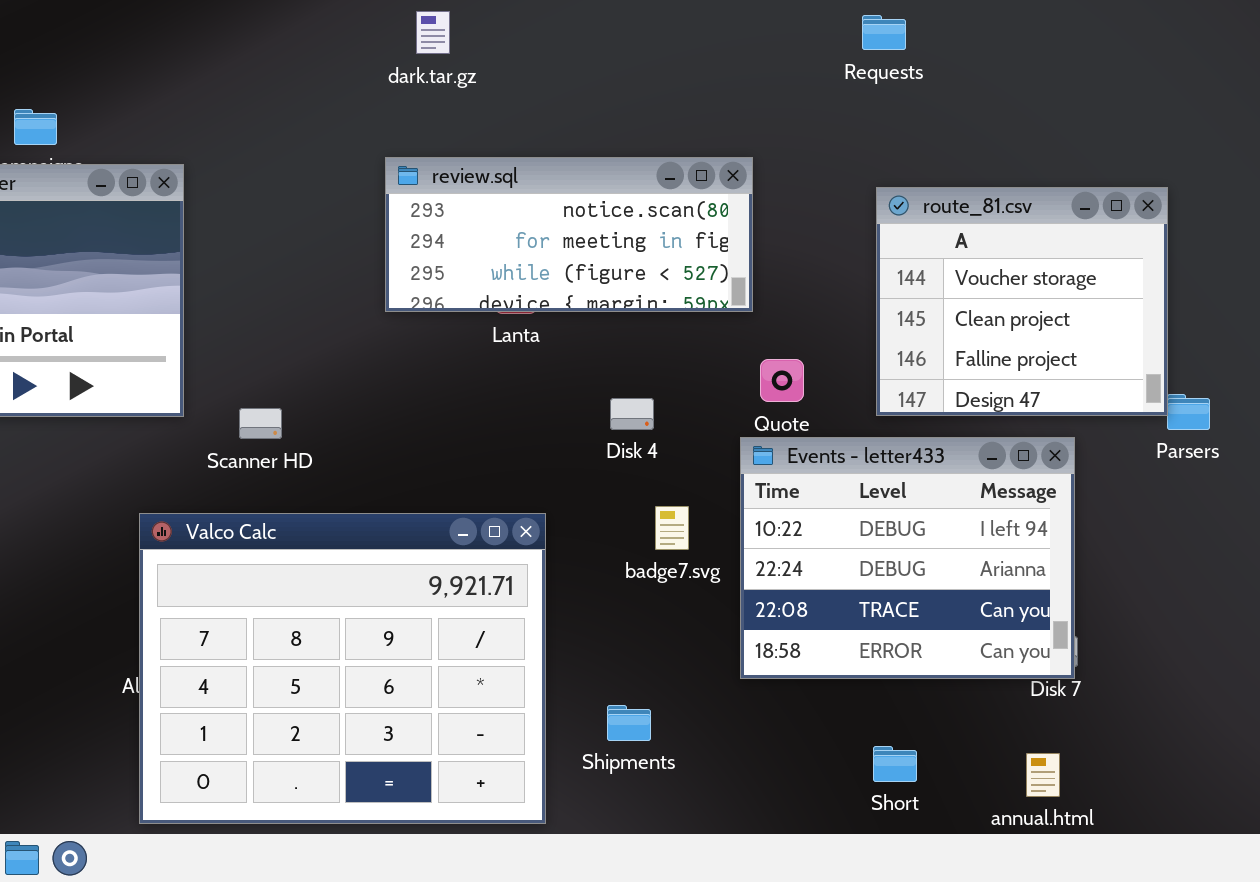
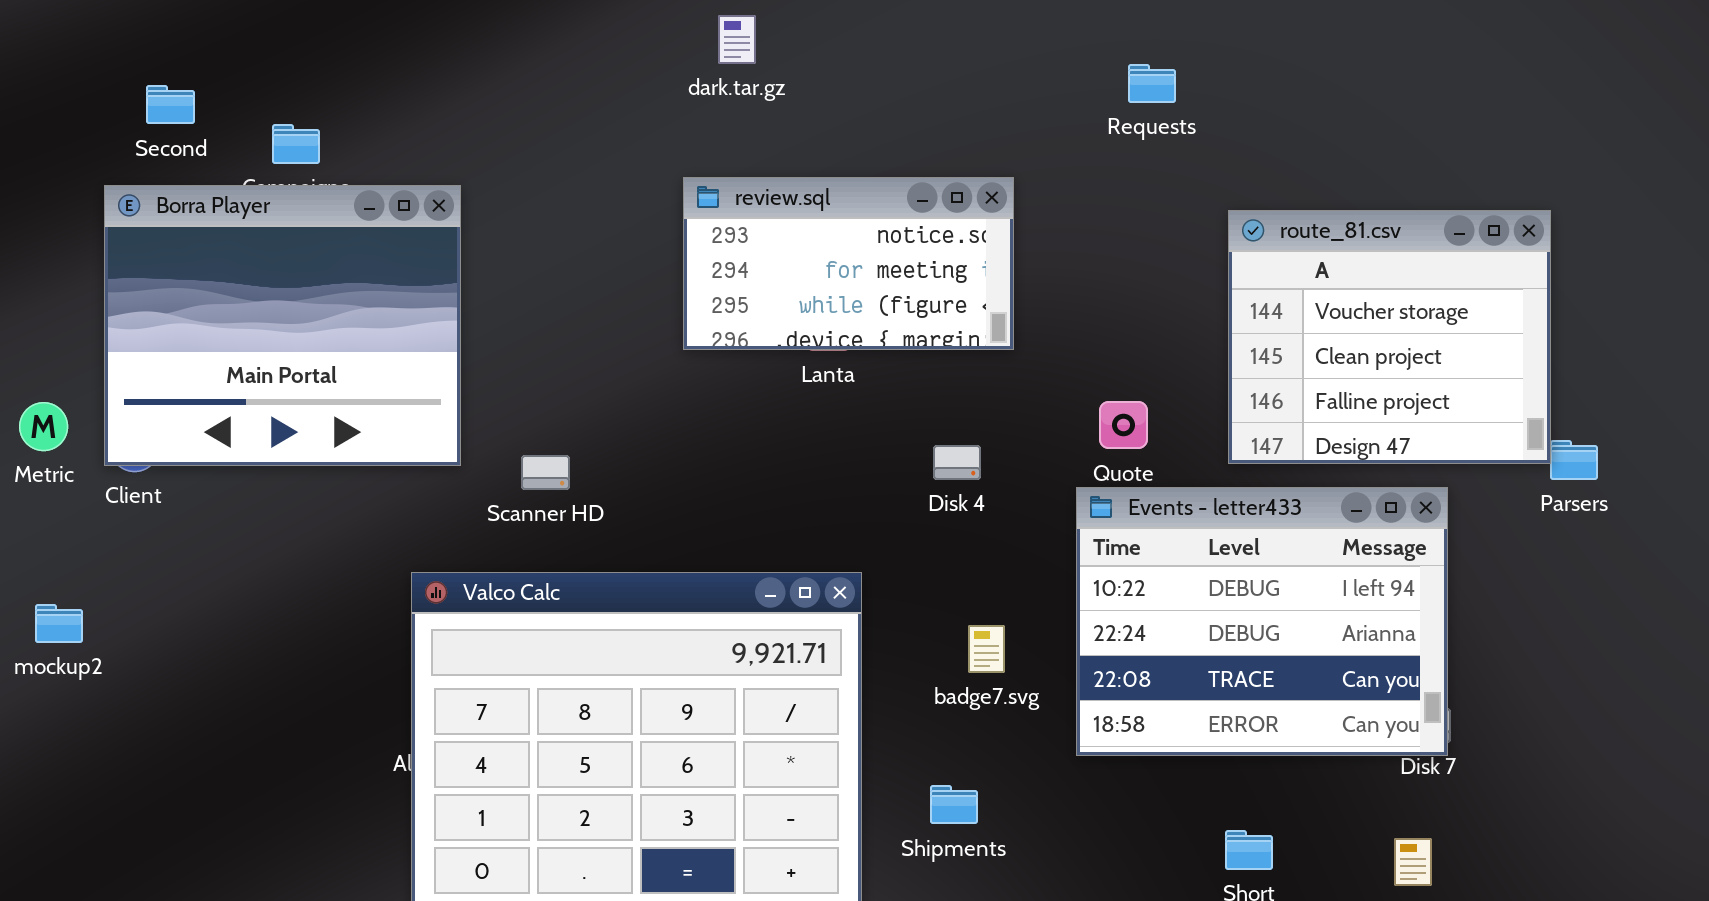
Requests: [862,15,906,50] -> [1128,64,1176,103], moved
review.sql: [385,157,753,312] -> [683,177,1014,350], resized
badge7.svg: [655,506,689,550] -> [968,625,1005,673], moved

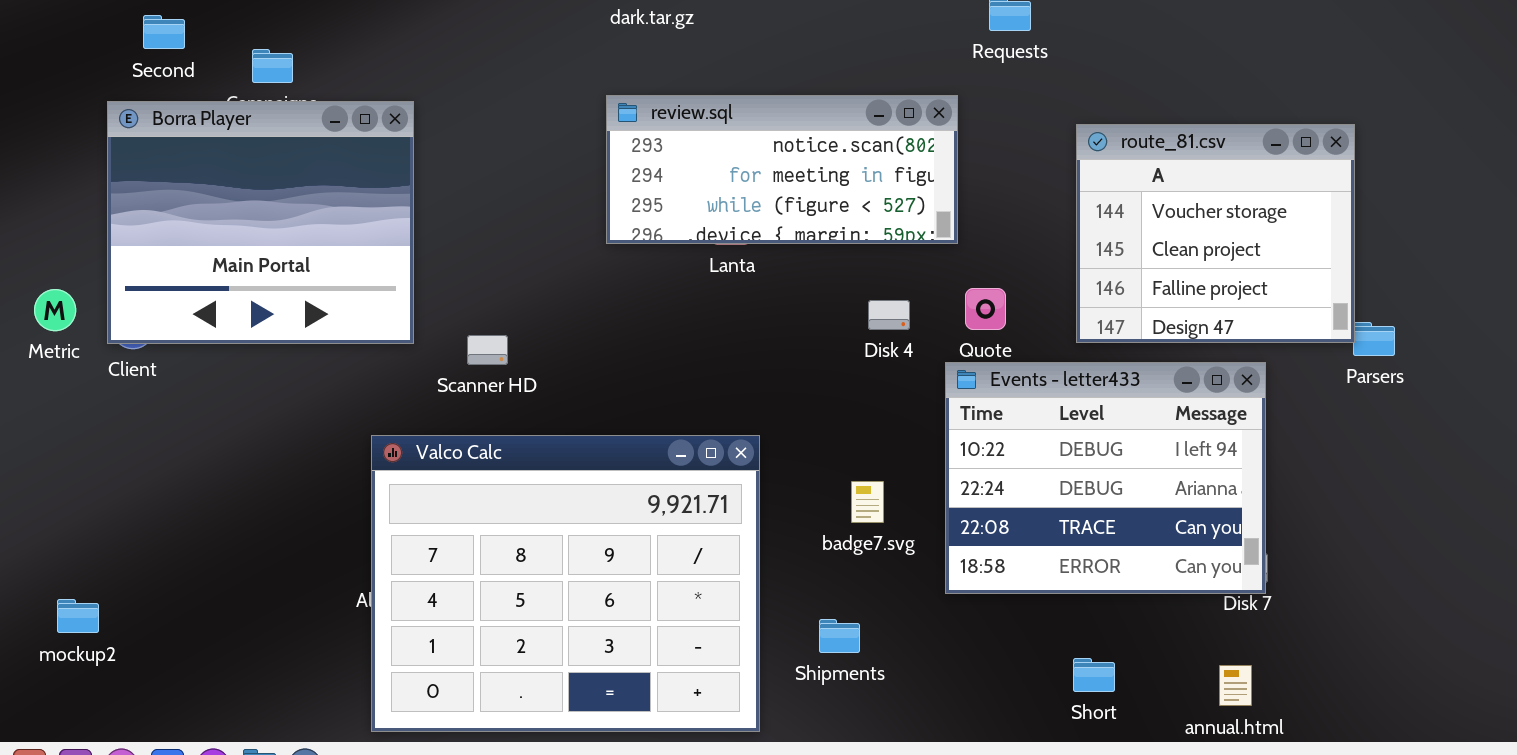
review.sql: [683,177,1014,350] -> [606,95,958,244], resized
Disk 4: [933,445,981,480] -> [868,300,910,330], moved
mockup2: [35,604,83,643] -> [57,599,99,633], moved

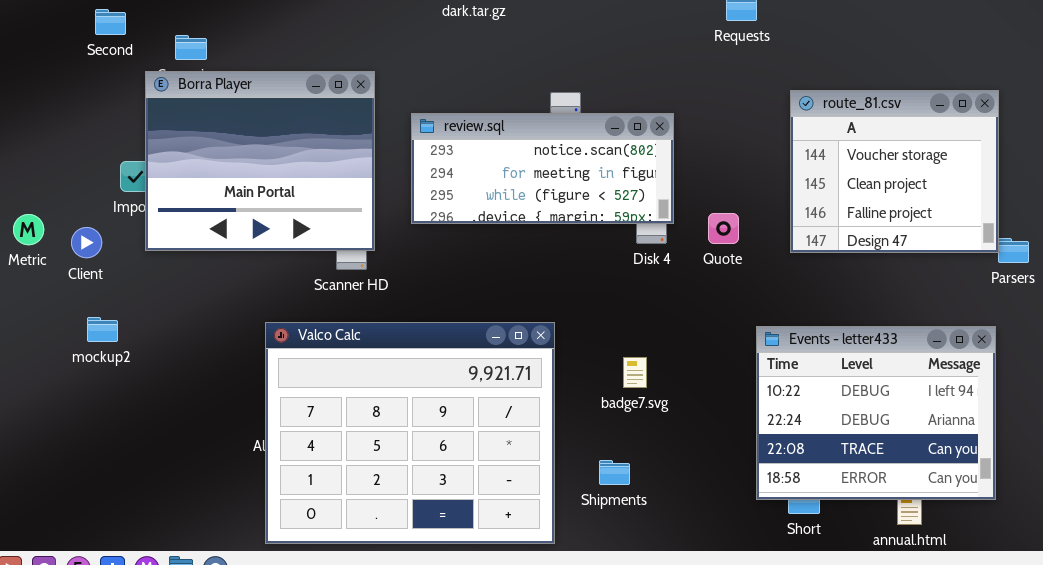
review.sql: [606,95,958,244] -> [411,113,674,224], moved
Borra Player: [107,101,414,344] -> [145,71,375,251], moved
Events - letter433: [945,362,1266,594] -> [756,326,996,500], moved
mockup2: [57,599,99,633] -> [87,317,118,342], moved

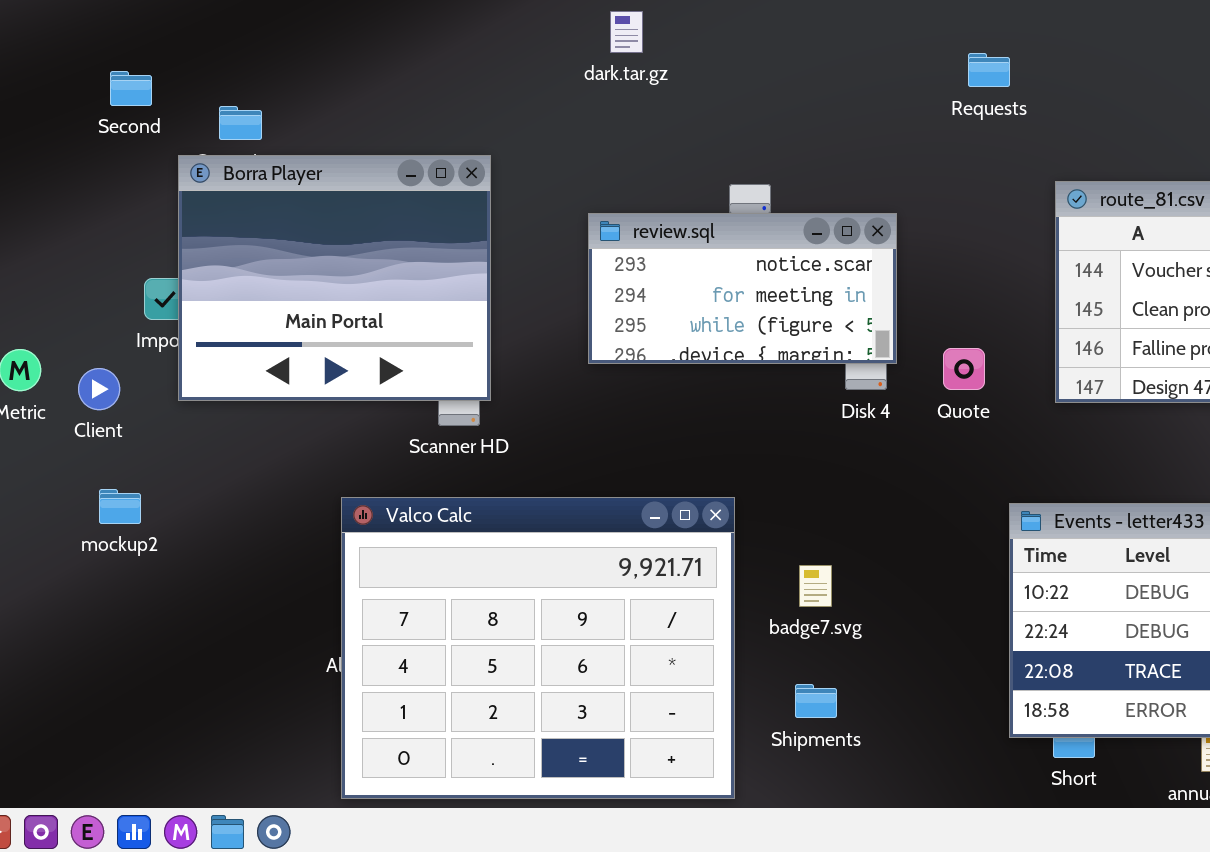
review.sql: [411,113,674,224] -> [588,213,897,364], resized
badge7.svg: [623,357,647,388] -> [799,565,832,607], moved

